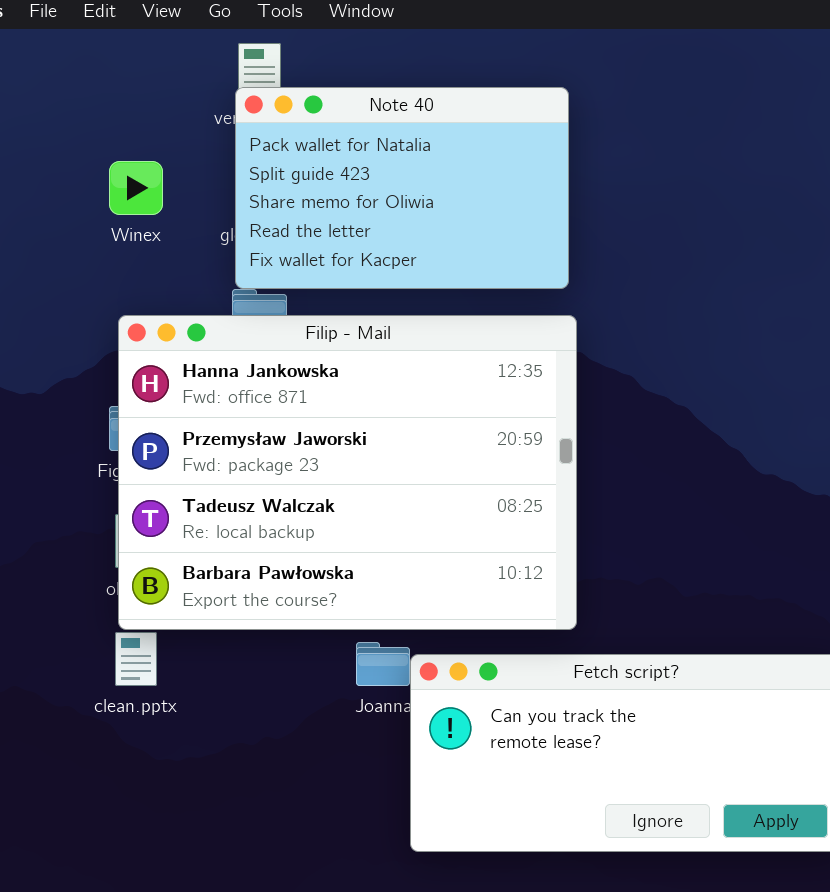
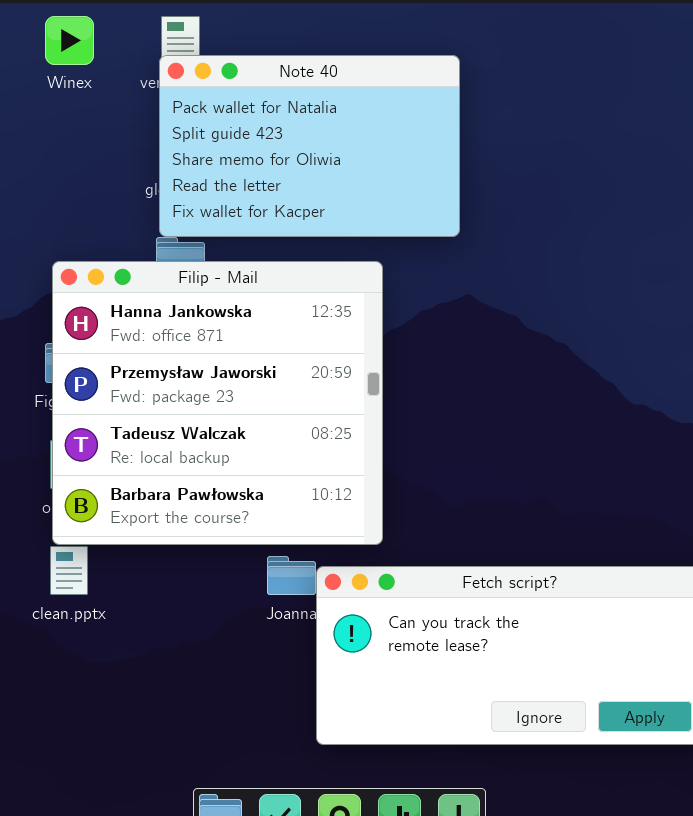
Winex: [109,161,163,215] -> [45,16,94,65], moved
Filip - Mail: [118,315,577,630] -> [52,261,383,545], resized

